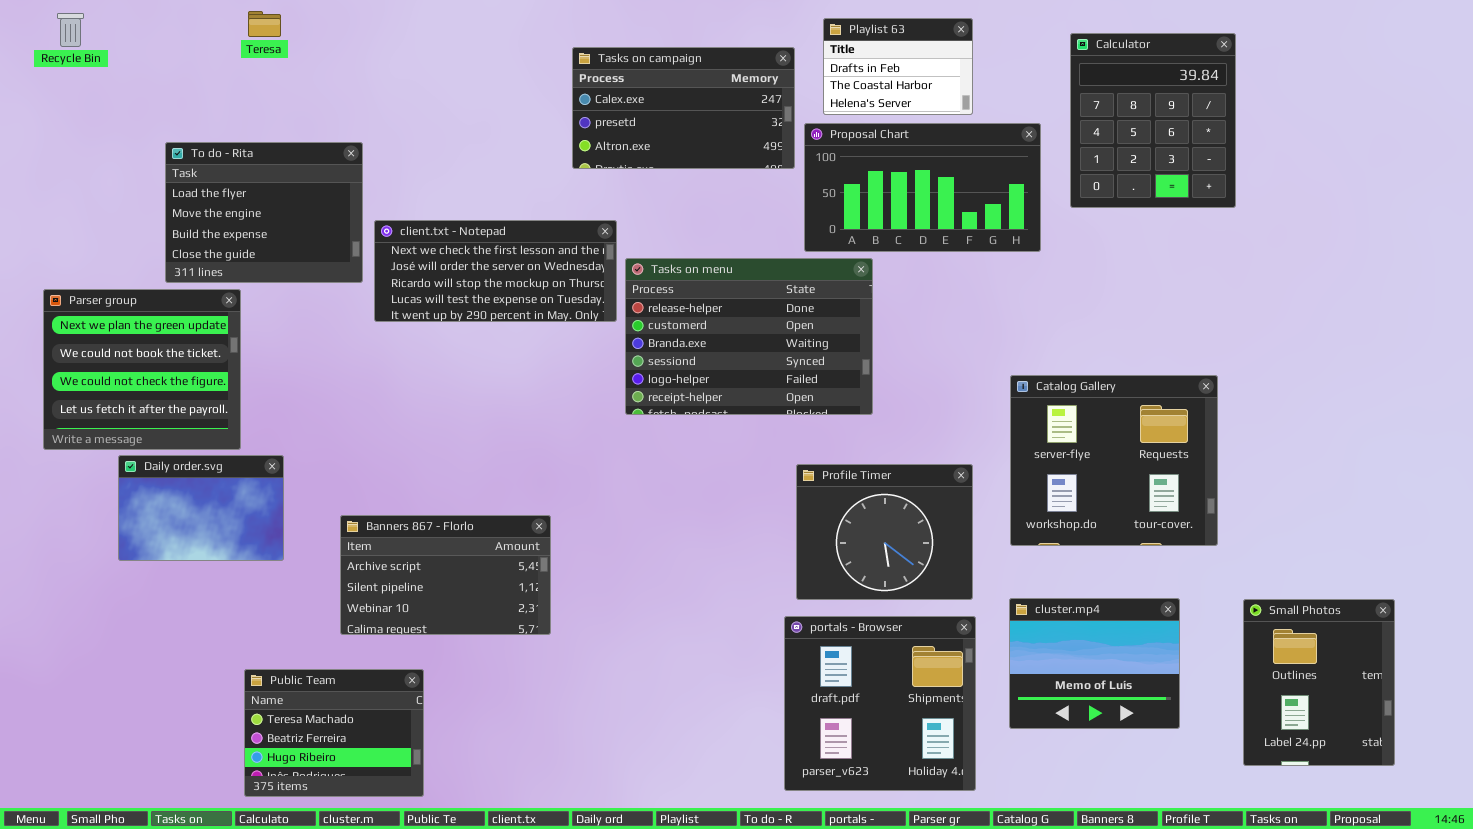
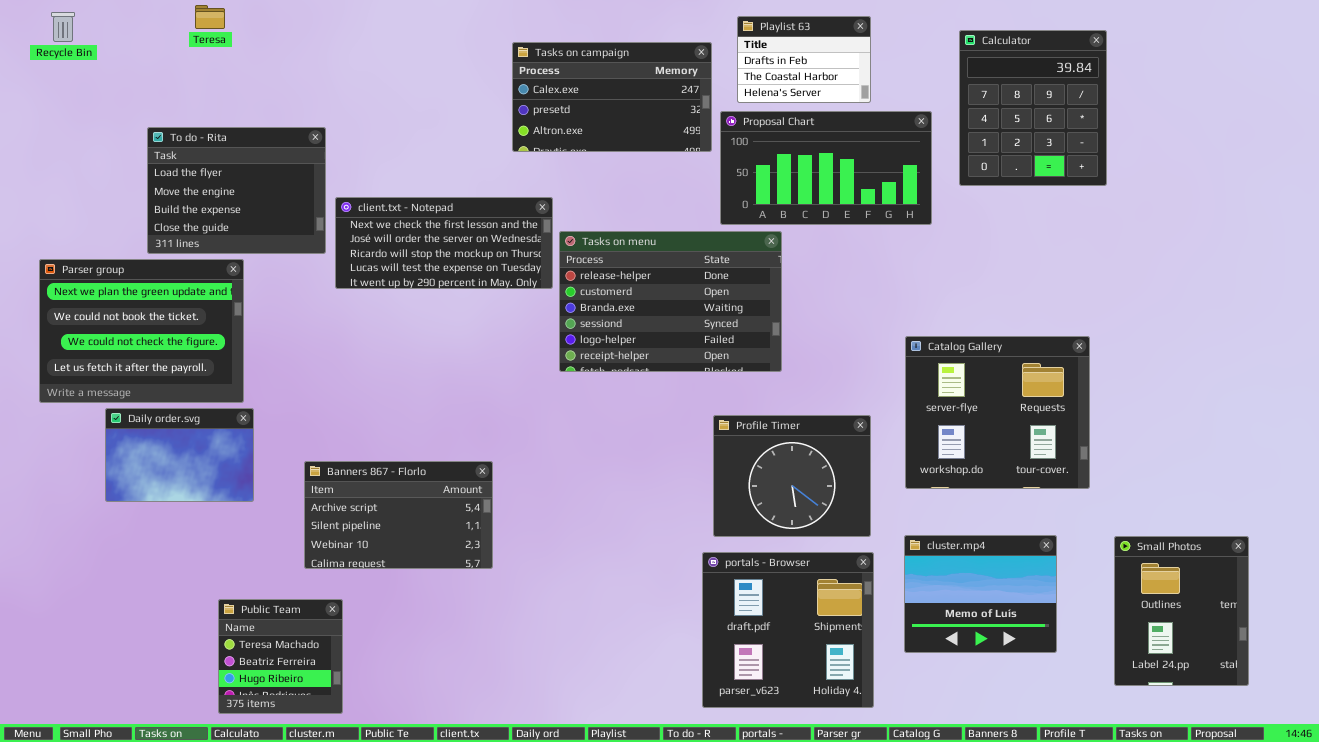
Teresa: [248,11,281,37] -> [195,5,225,29], moved
Parser group: [43,289,241,450] -> [39,259,244,403], resized
Public Team: [244,669,424,797] -> [218,599,343,714], resized

